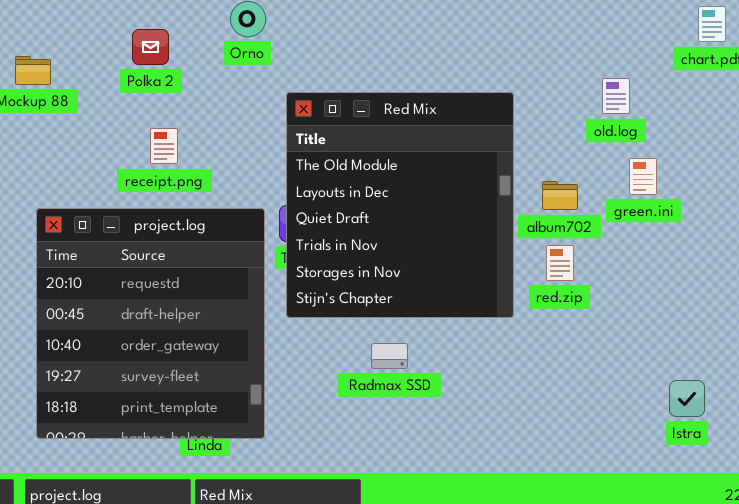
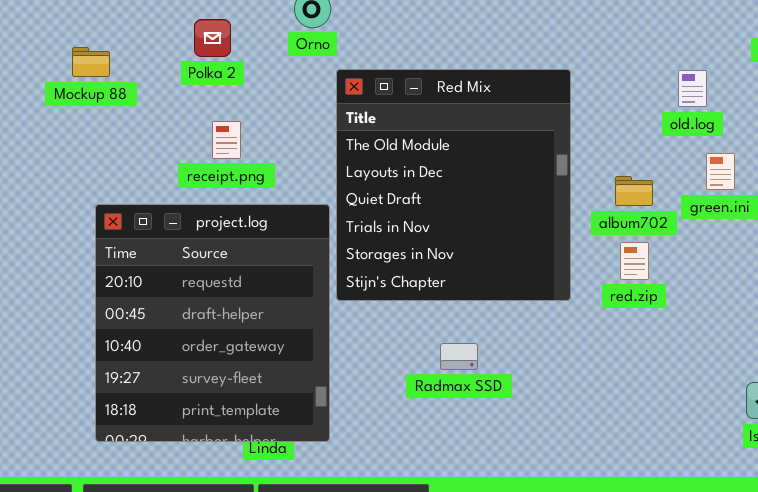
Red Mix: [286,92,514,318] -> [336,69,571,301], moved

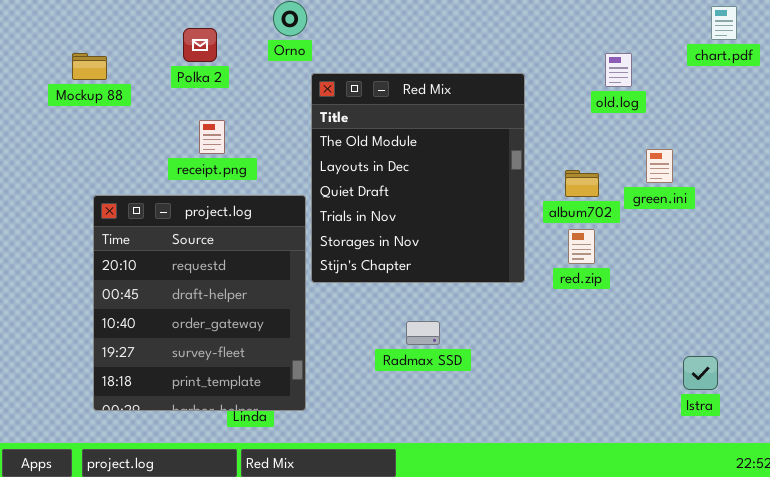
old.log: [678,70,707,107] -> [605,53,632,87], moved

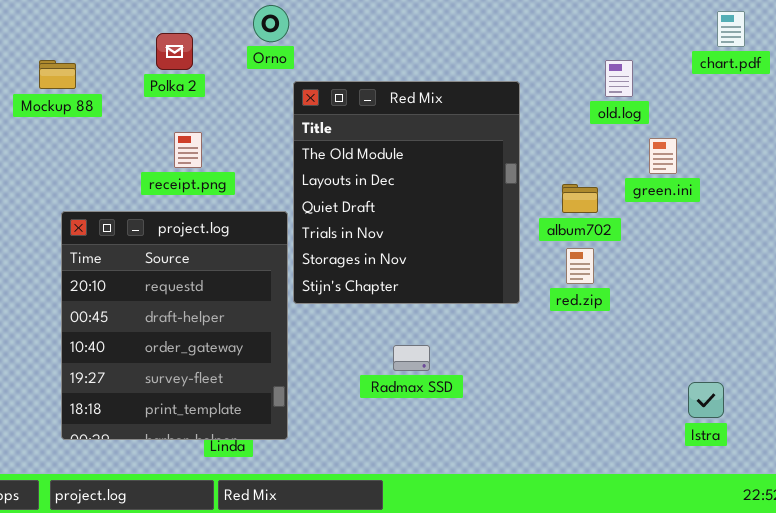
green.ini: [646,149,673,183] -> [649,138,677,174], moved

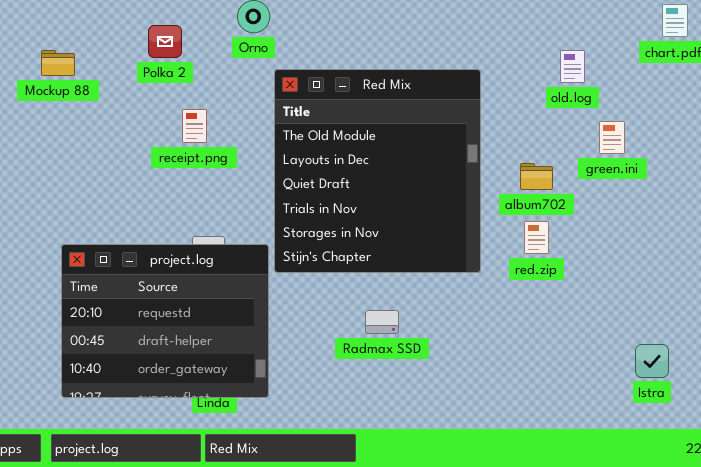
receipt.png: [174,132,202,168] -> [182,109,207,143], moved
project.log: [61,211,288,440] -> [61,244,269,398], resized

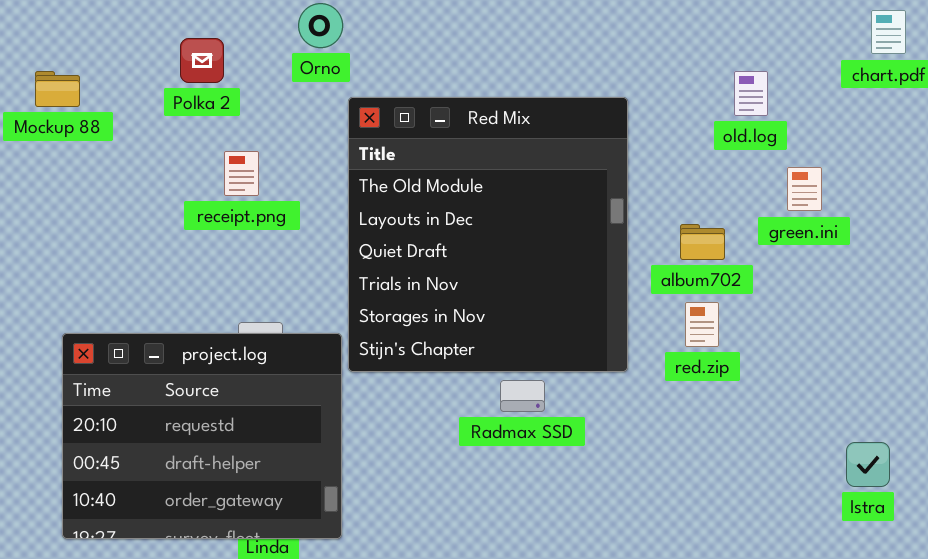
Radmax SSD: [365,310,399,334] -> [500,380,545,412], moved
Istra: [635,344,669,378] -> [846,442,890,487], moved

